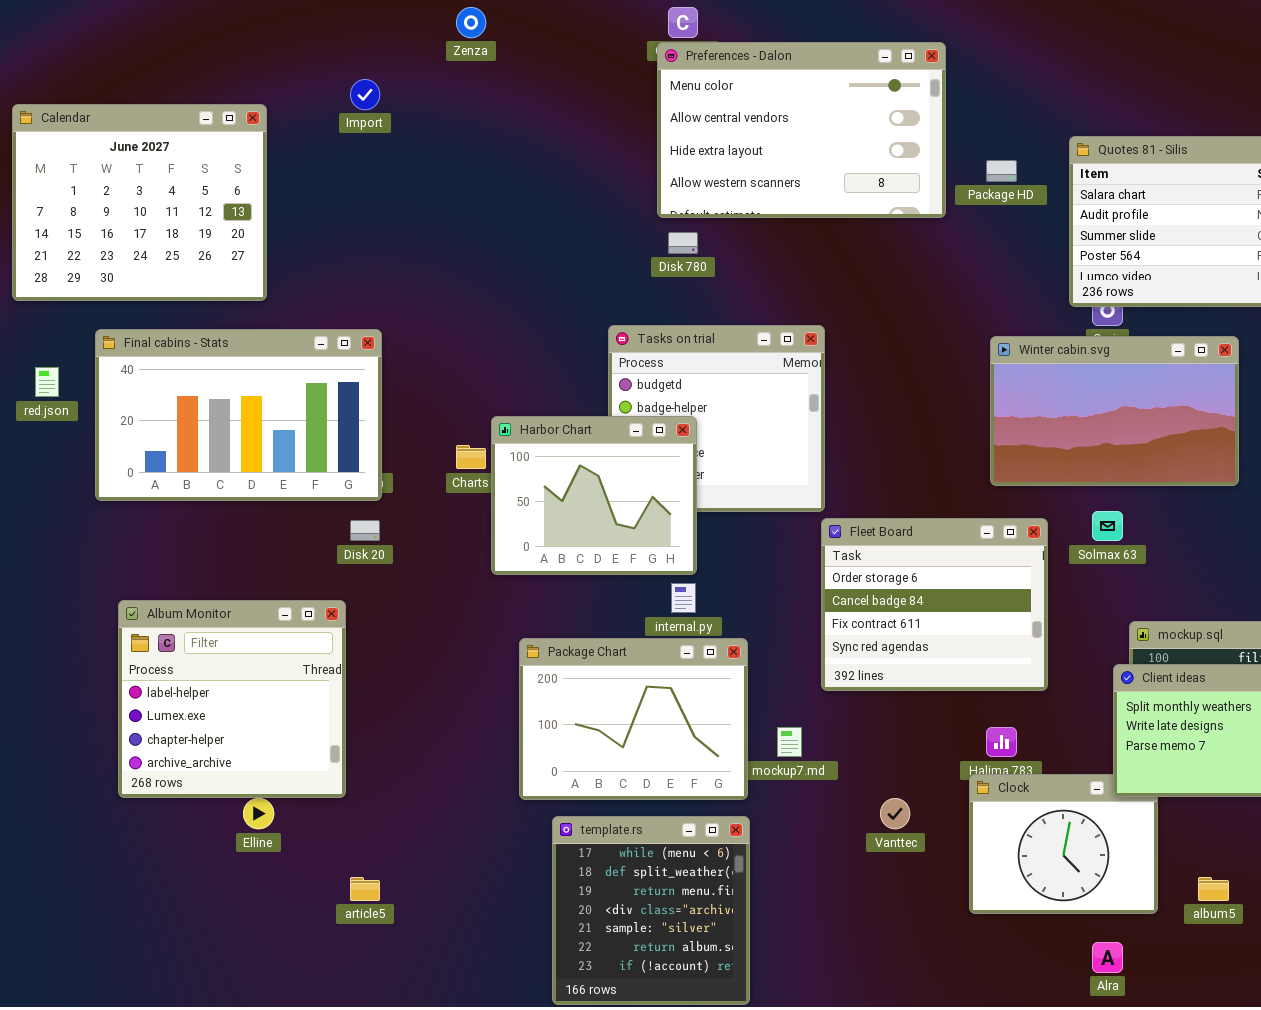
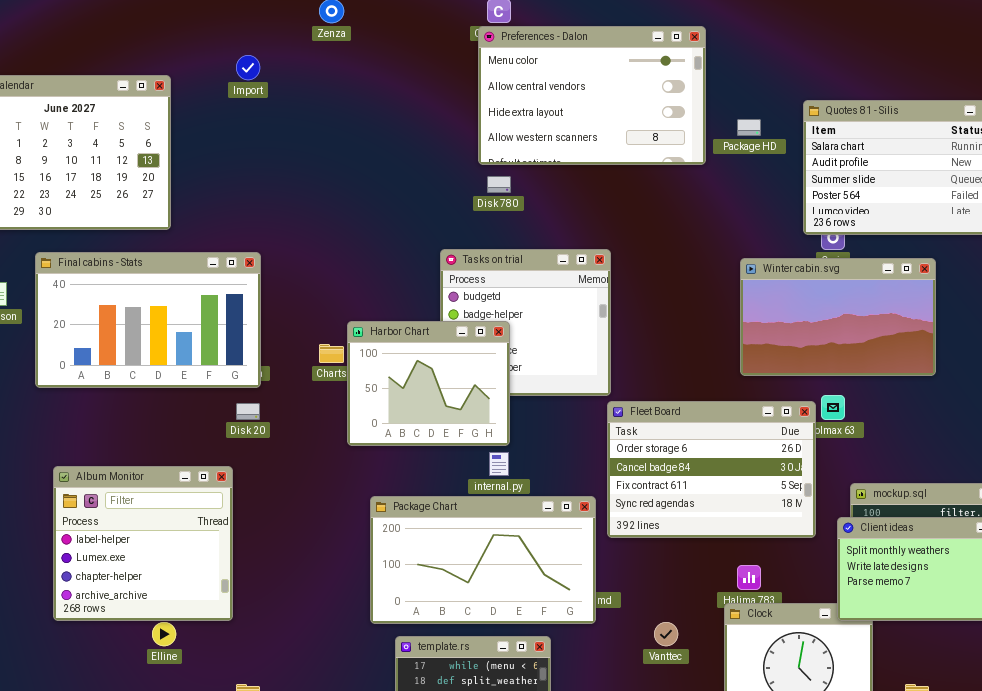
Fleet Board: [821,518,1048,691] -> [607,401,816,538], resized
Package Chart: [519,638,748,800] -> [370,496,596,624], resized

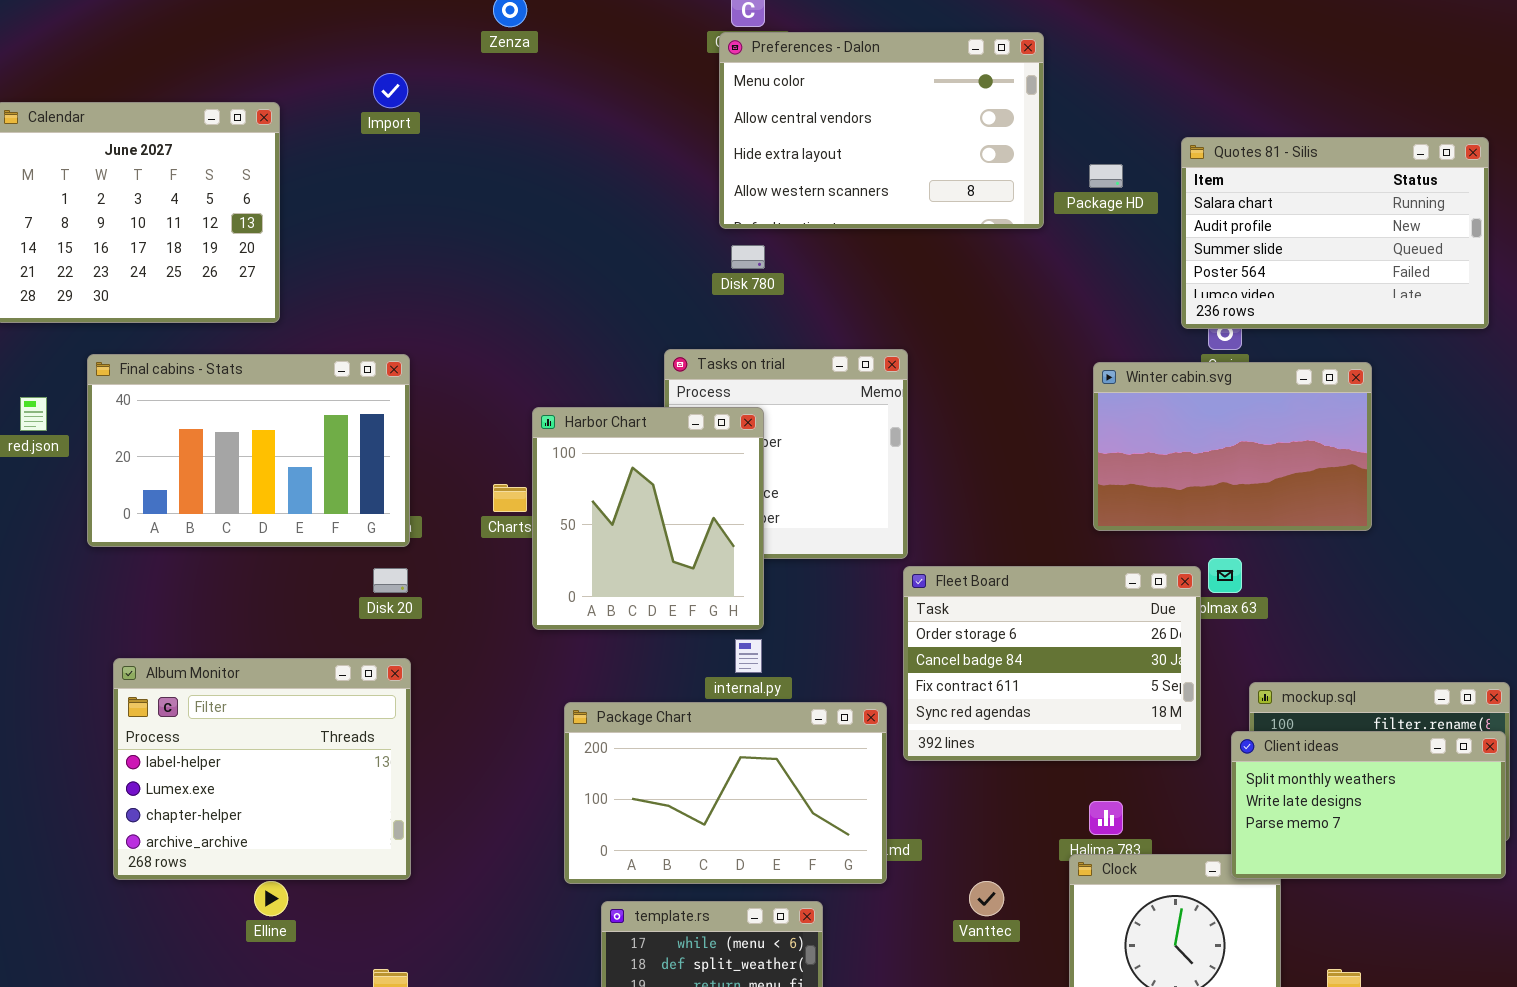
Harbor Chart: [347,321,510,446] -> [532,407,764,630], resized
Album Monitor: [53,466,233,621] -> [113,658,411,880], resized

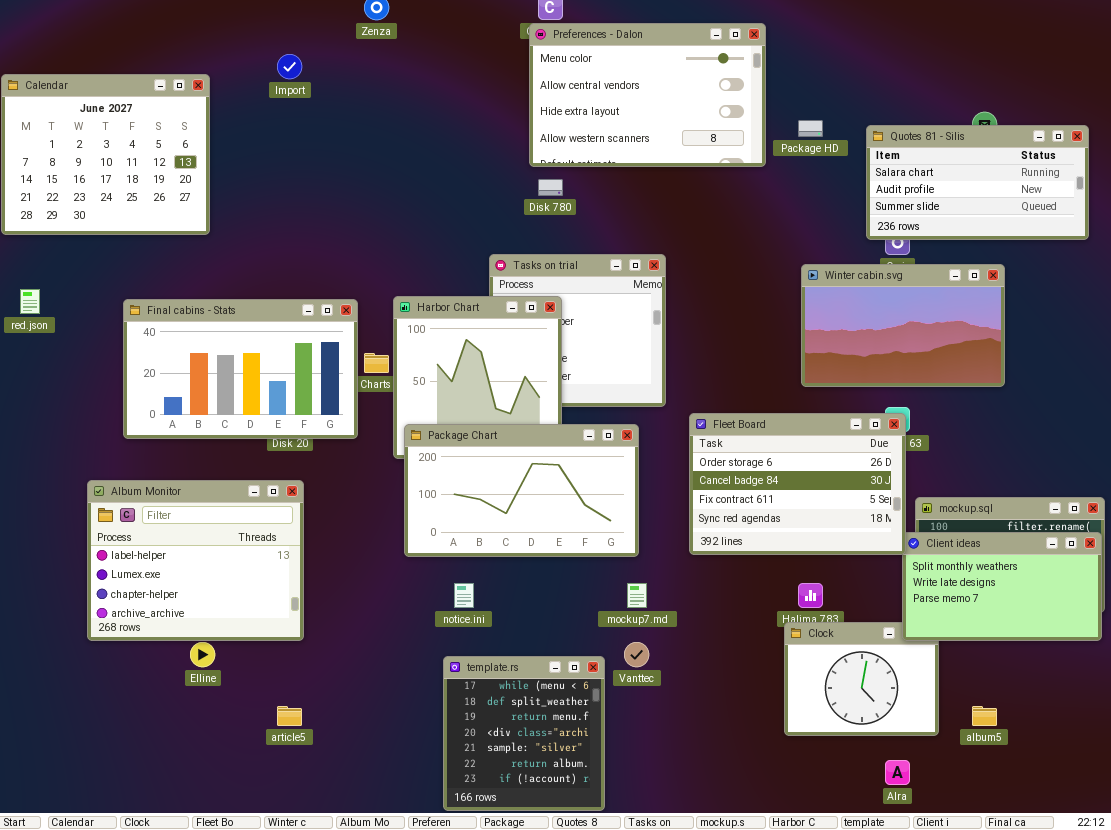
Quotes 81 - Silis: [1181,137,1489,329] -> [866,125,1089,240], resized
Final cabins - Stats: [87,354,410,547] -> [123,299,358,439], moved
Fleet Board: [903,566,1201,761] -> [689,413,906,555], moved
Package Chart: [564,702,887,884] -> [404,424,639,557], moved
Vanttec: [969,881,1004,916] -> [624,642,649,667], moved

